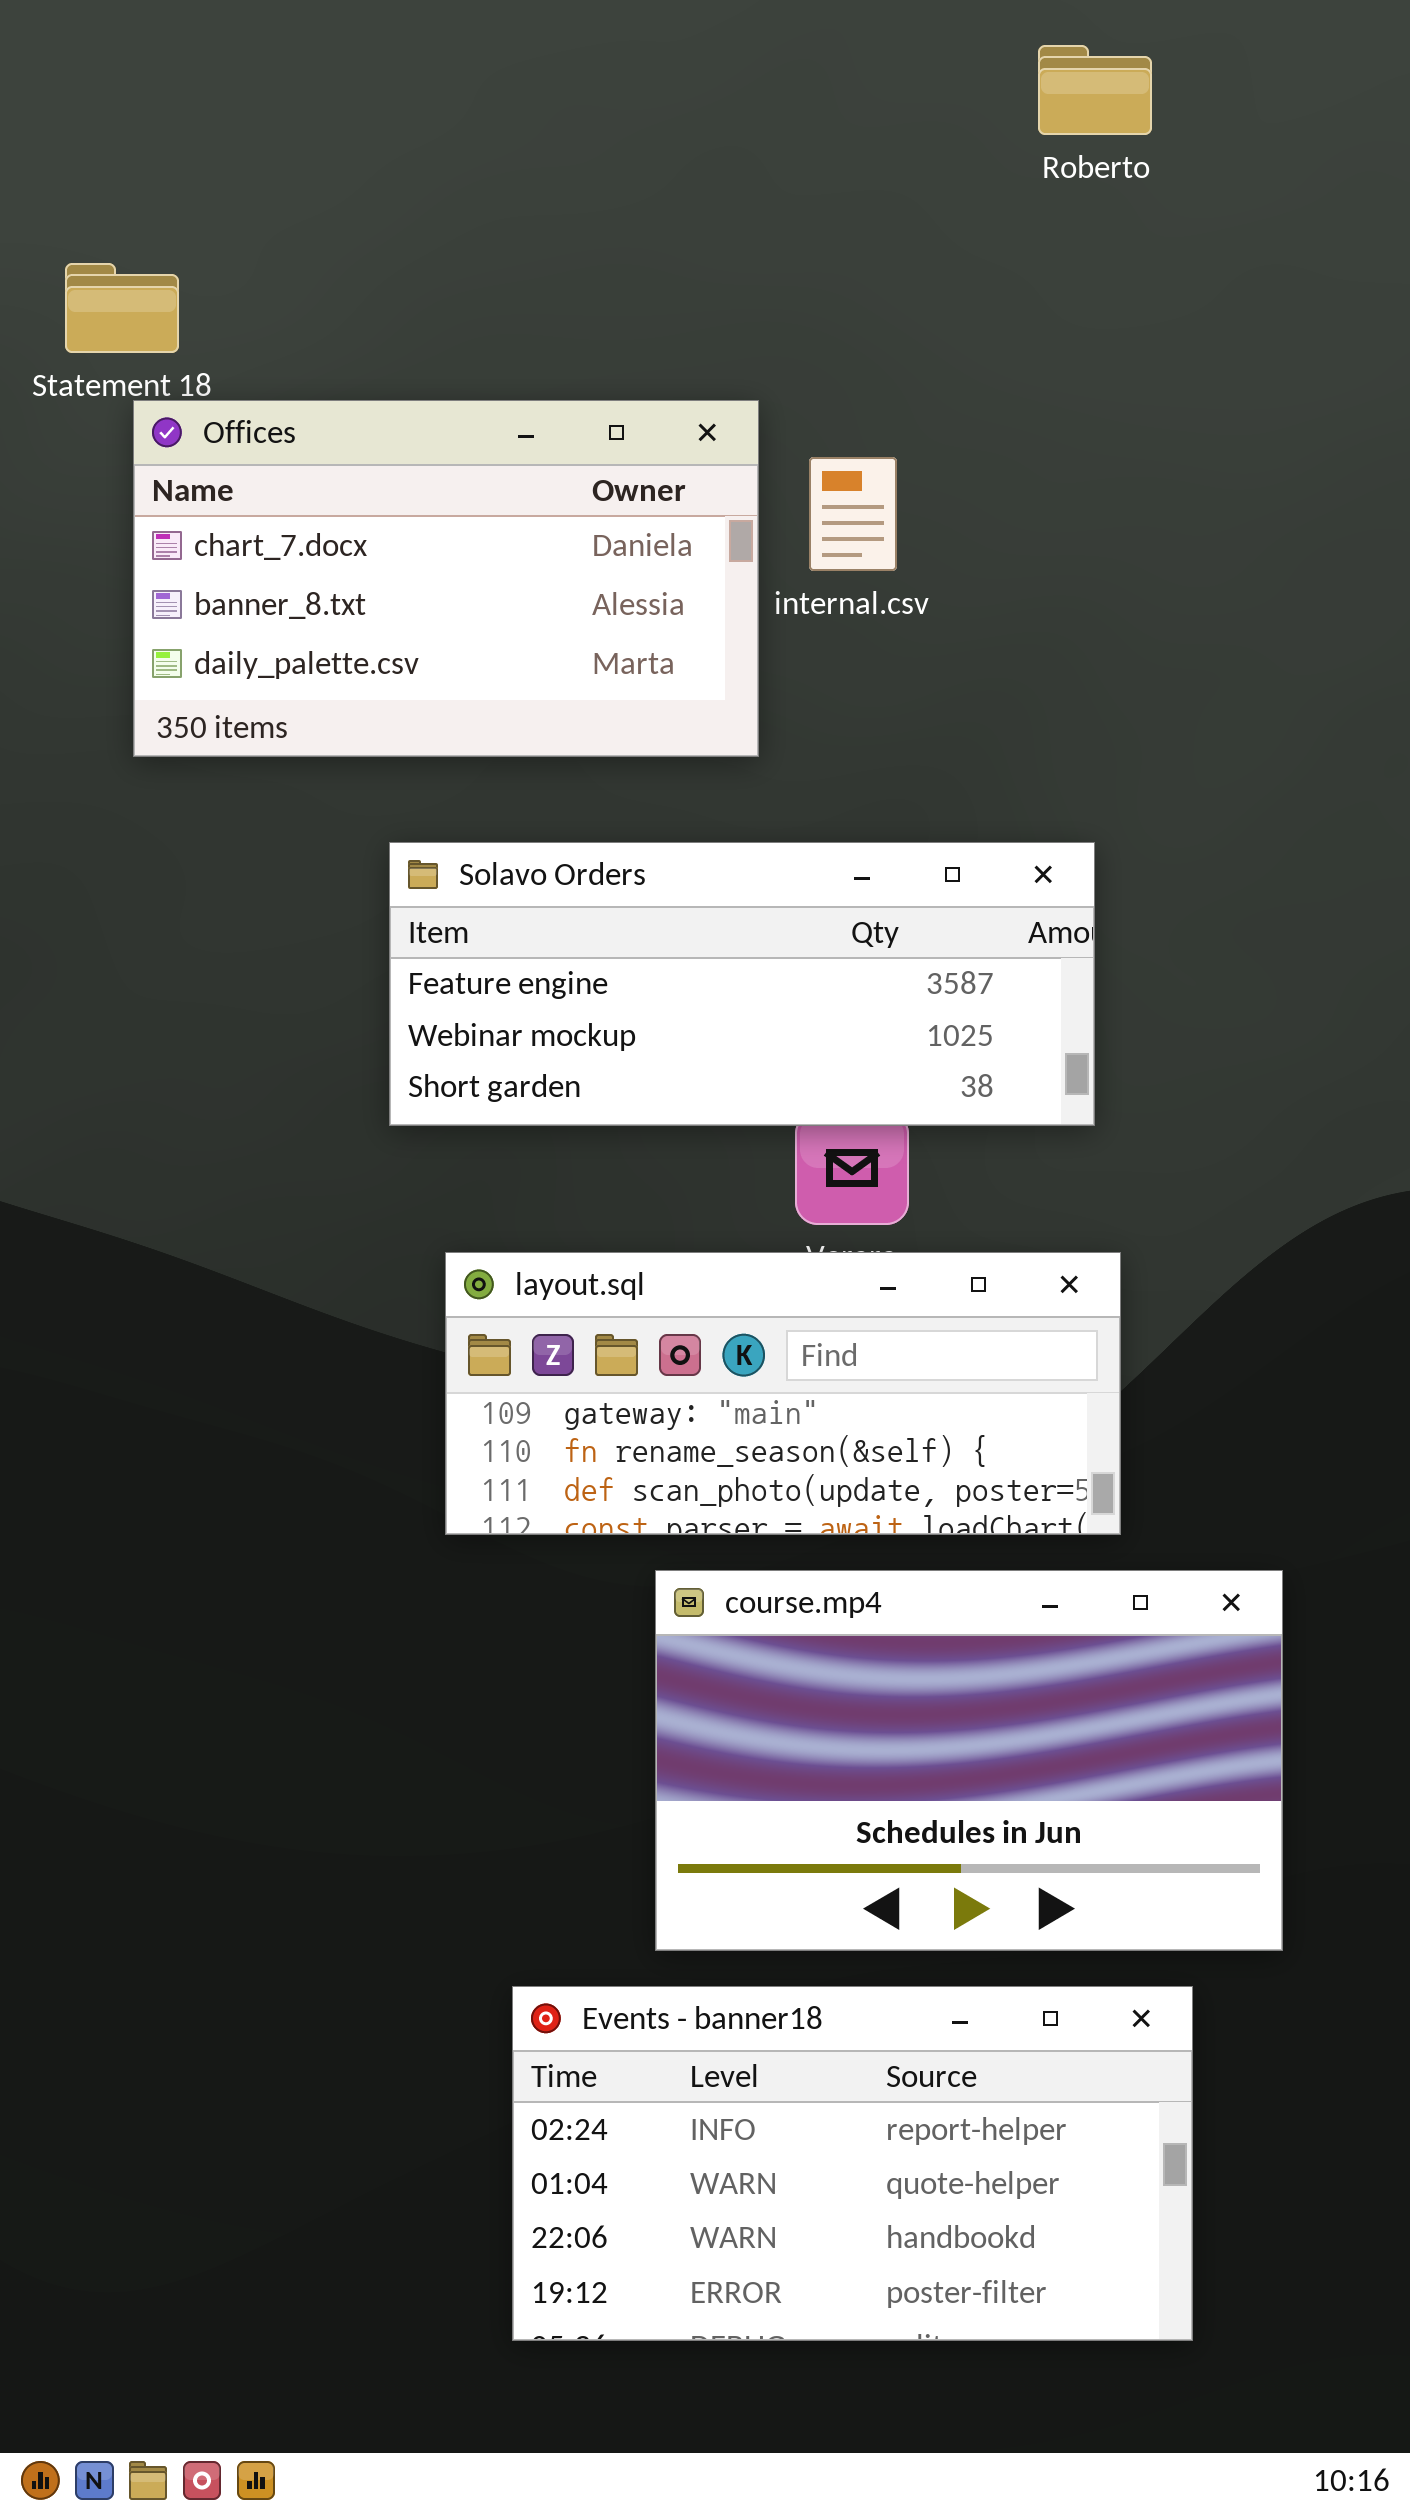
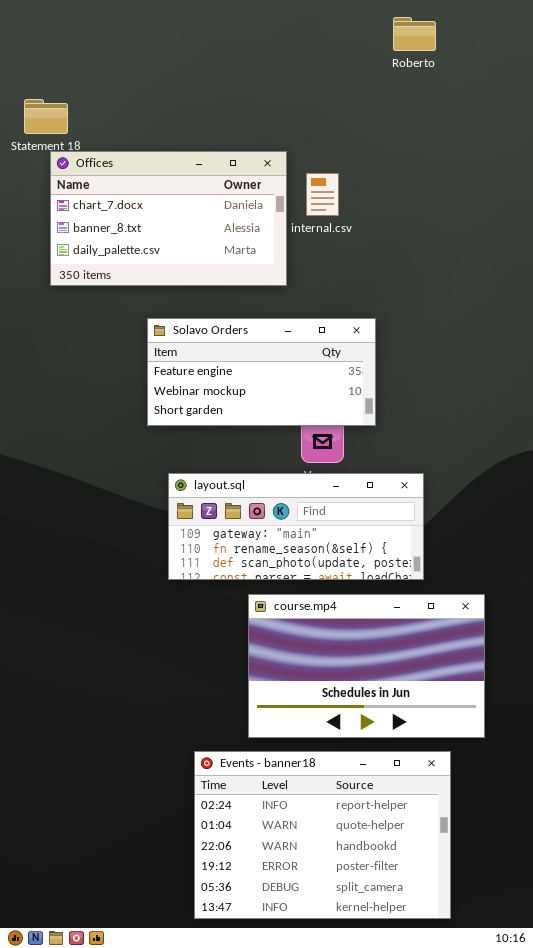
Solavo Orders: [389,842,1095,1126] -> [147,318,376,426], resized
Events - banner18: [512,1986,1193,2341] -> [194,751,451,919], resized

